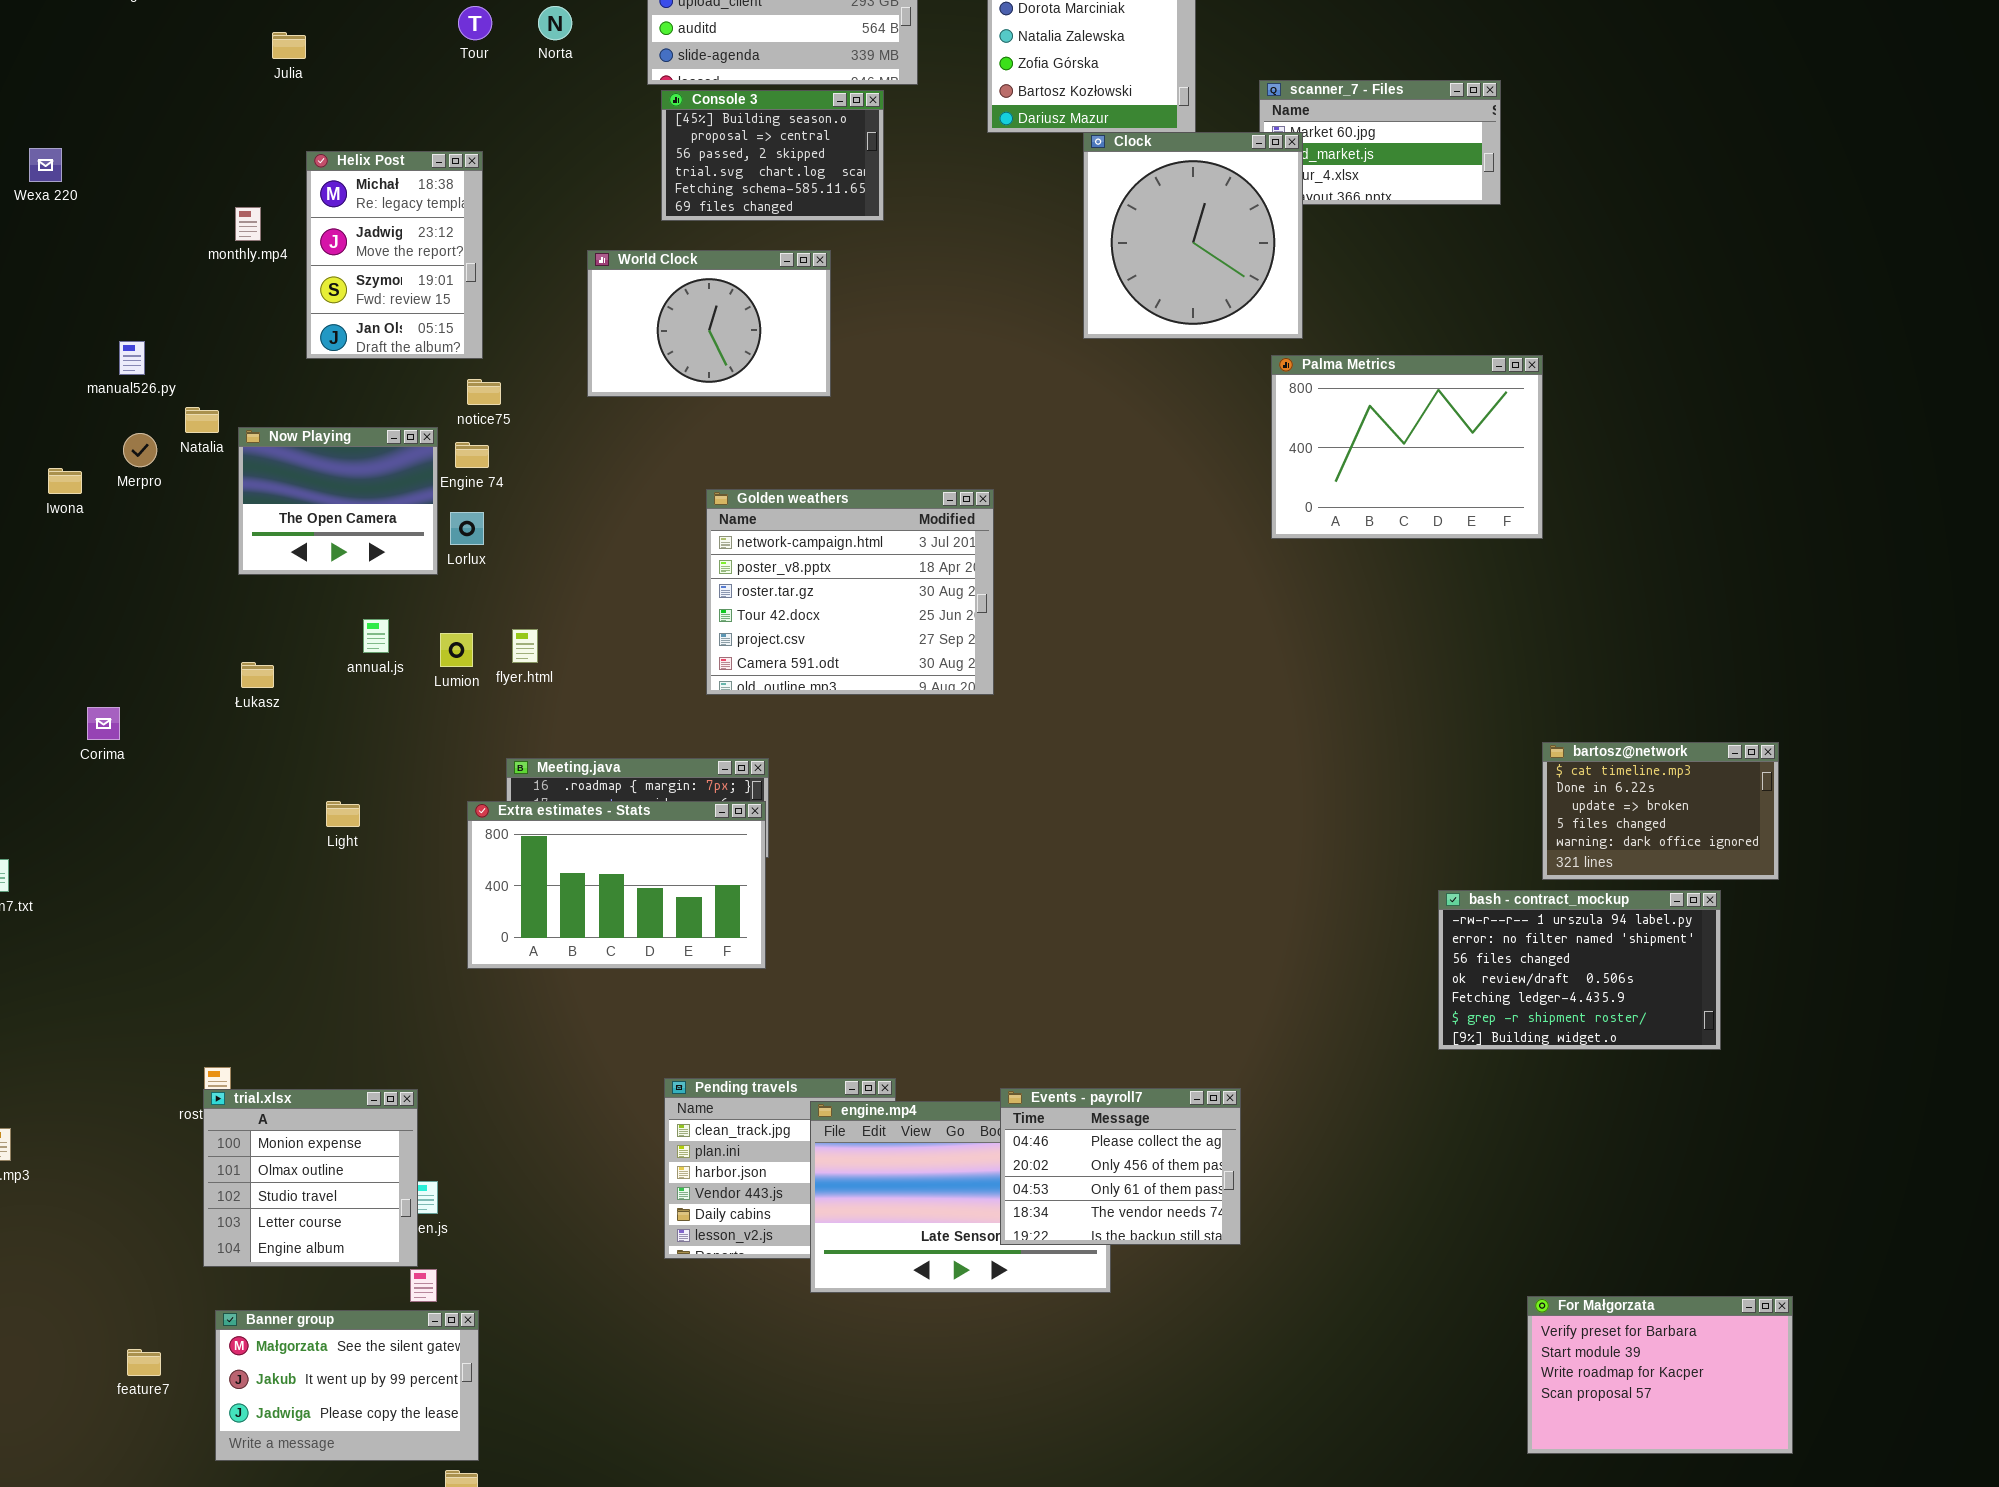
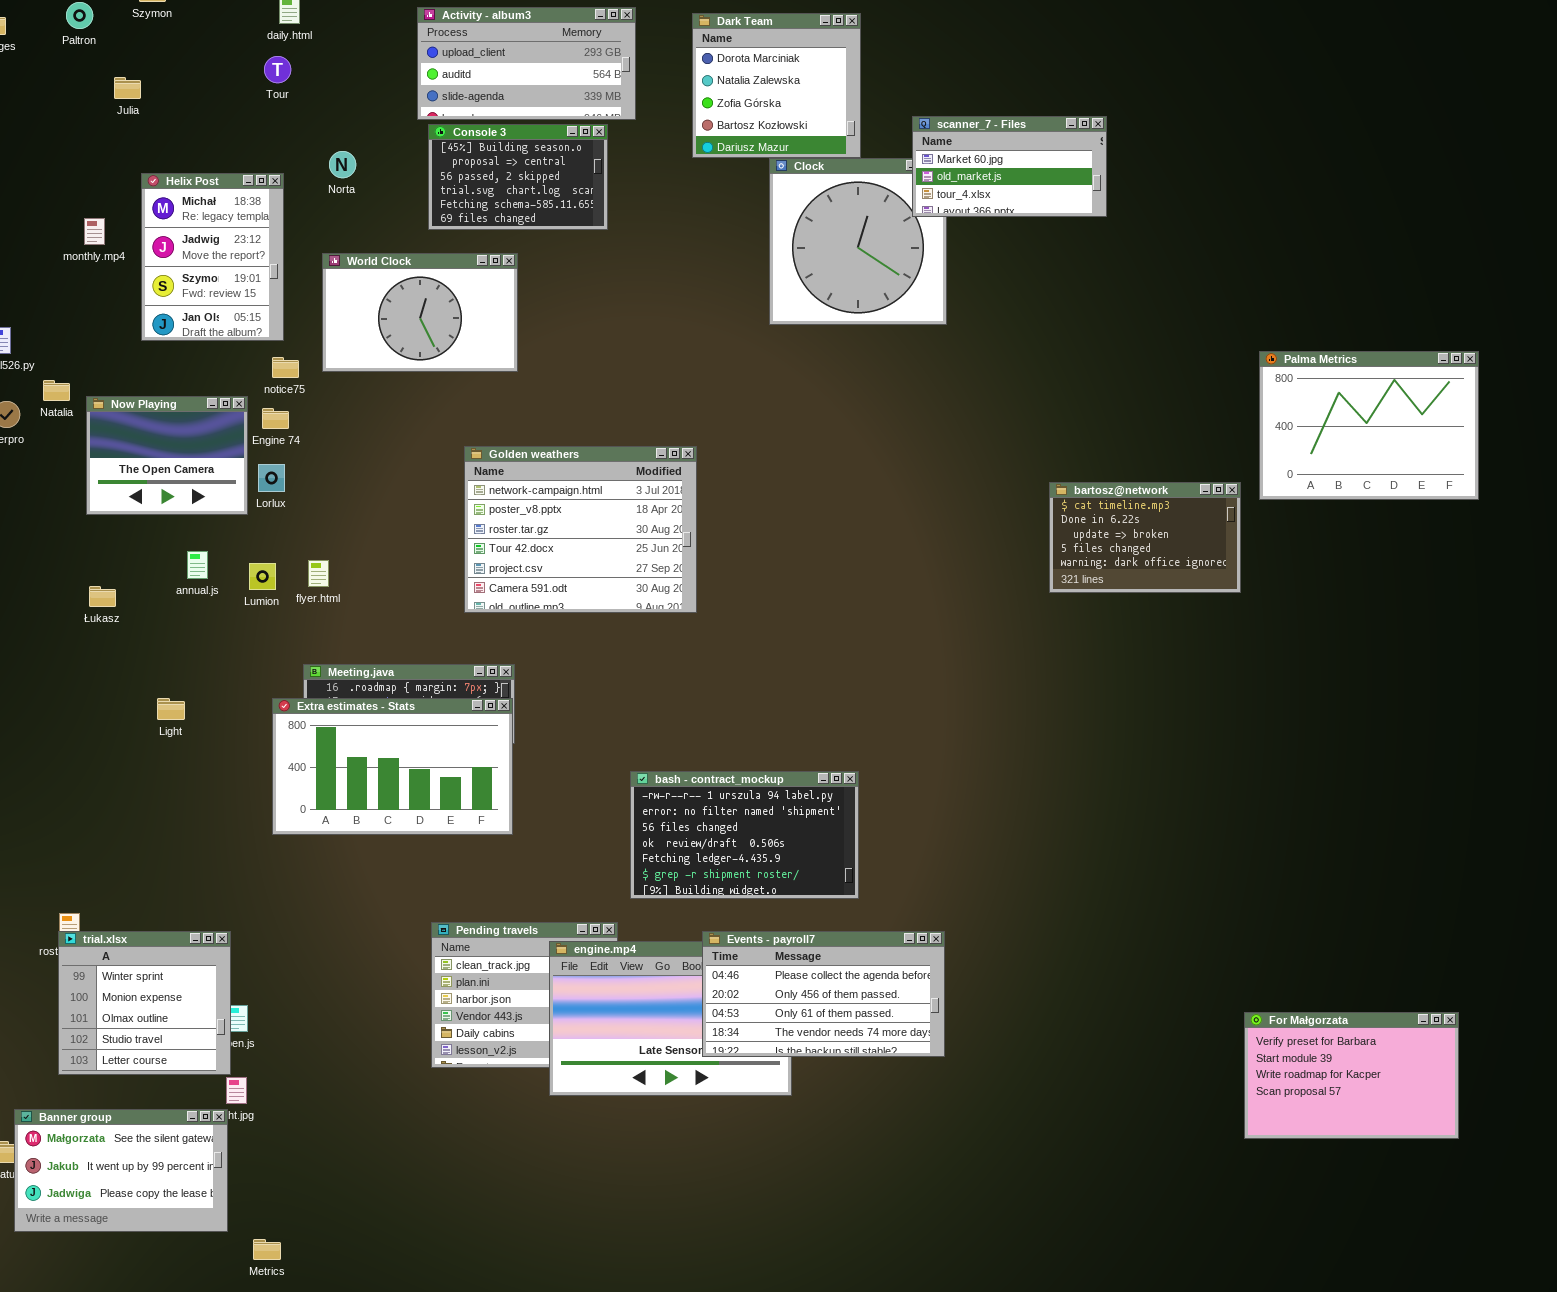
Norta: [538,6,572,40] -> [329,151,356,178], moved
scanner_7 - Files: [1259,80,1501,205] -> [912,116,1107,217], raised
World Clock: [587,250,831,397] -> [322,253,518,372], moved
Palma Metrics: [1271,355,1543,539] -> [1259,351,1479,500], moved
bartosz@network: [1542,742,1779,880] -> [1049,482,1241,593], moved
bash - contract_mockup: [1438,890,1721,1050] -> [630,771,859,899], moved
Events - payroll7: [1000,1088,1241,1245] -> [702,931,945,1057], resized
trial.xlsx: [203,1089,418,1267] -> [58,931,231,1075], scrolled up 1 row
For Małgorzata: [1527,1296,1793,1454] -> [1244,1012,1459,1139], moved
Banner group: [215,1310,479,1461] -> [14,1109,228,1232], moved

